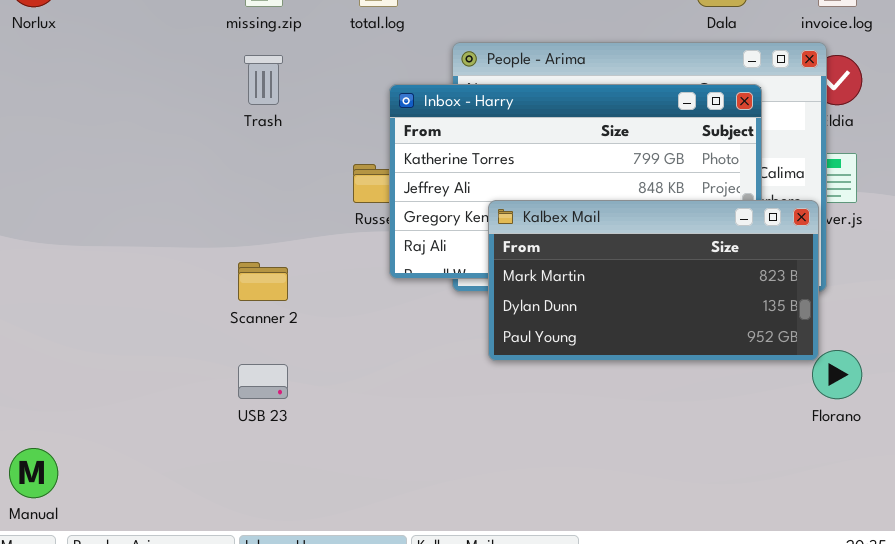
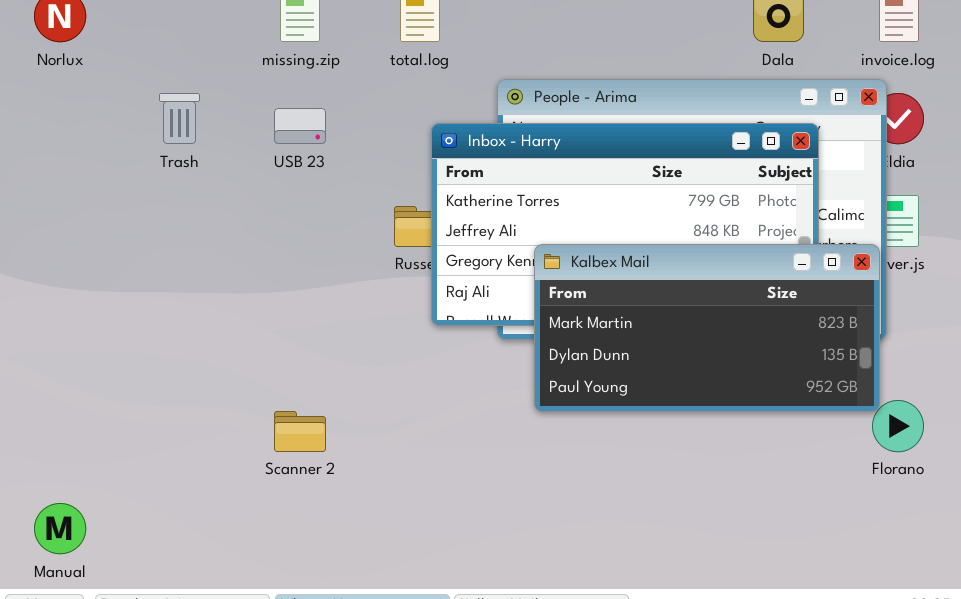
Trash: [244,55,283,105] -> [159,93,200,144], moved
Scanner 2: [238,262,288,301] -> [274,411,326,452], moved
USB 23: [238,364,288,399] -> [274,108,326,144], moved

